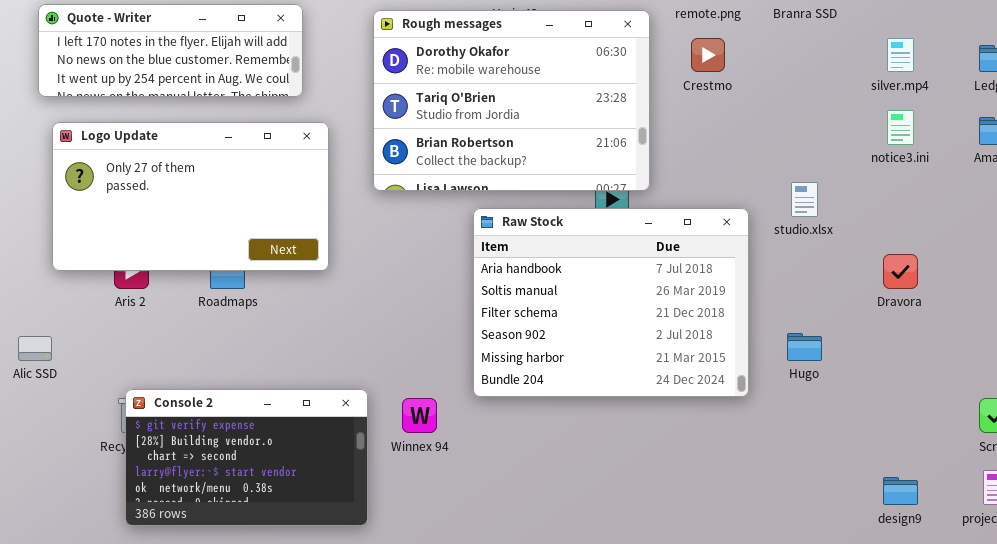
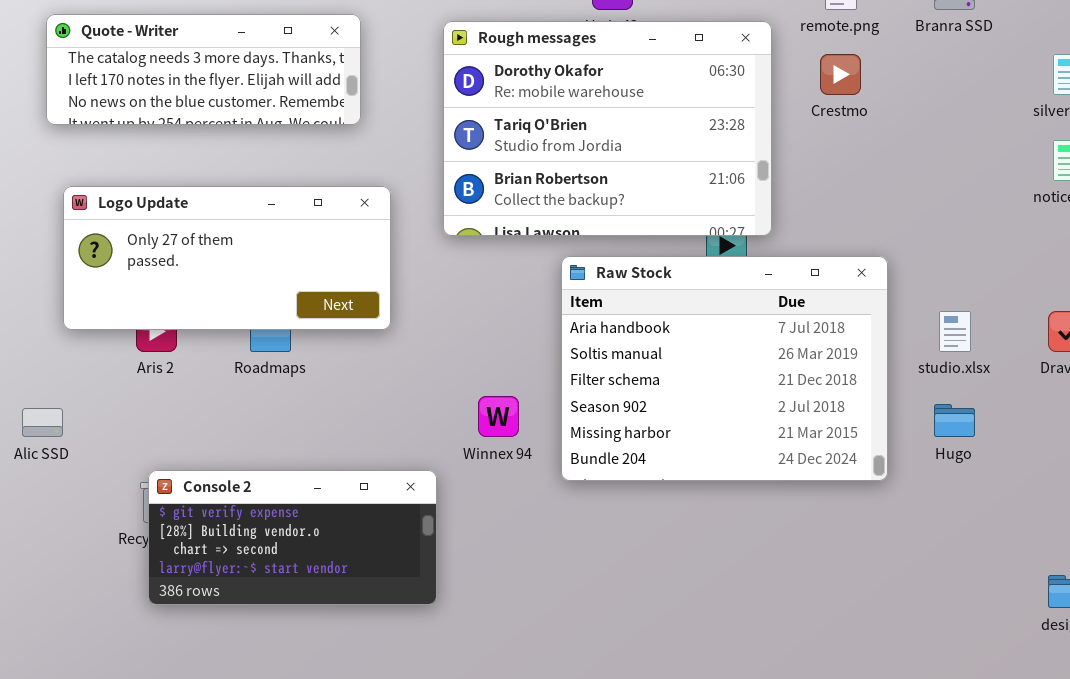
Quote - Writer: [38,4,303,97] -> [46,14,361,125], scrolled up 1 row
Logo Update: [52,122,329,271] -> [63,186,391,330], resized
studio.xlsx: [791,182,818,217] -> [939,311,971,352], moved
Console 2: [125,389,368,526] -> [148,470,437,605], resized
Winnex 94: [402,398,437,433] -> [478,396,519,437], moved

